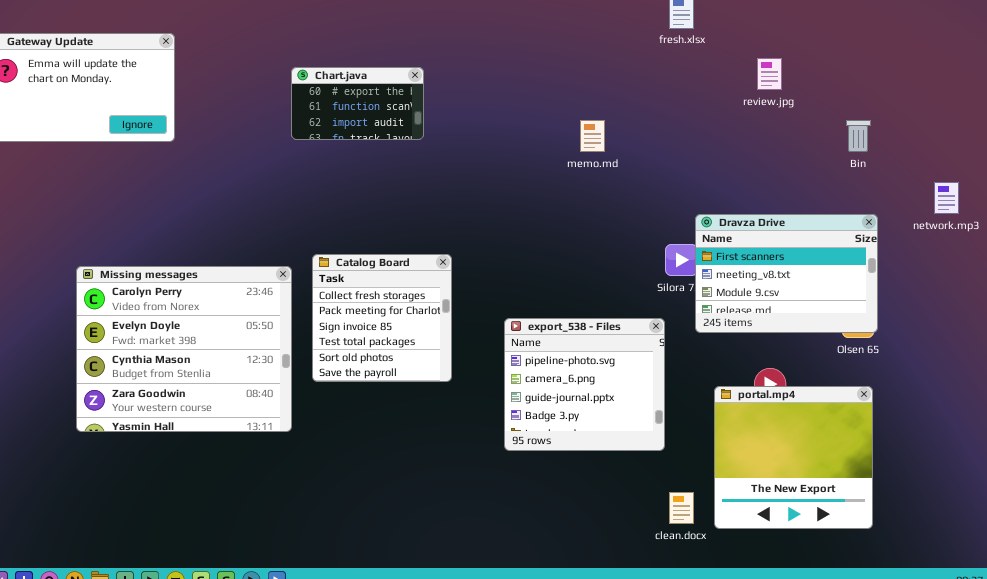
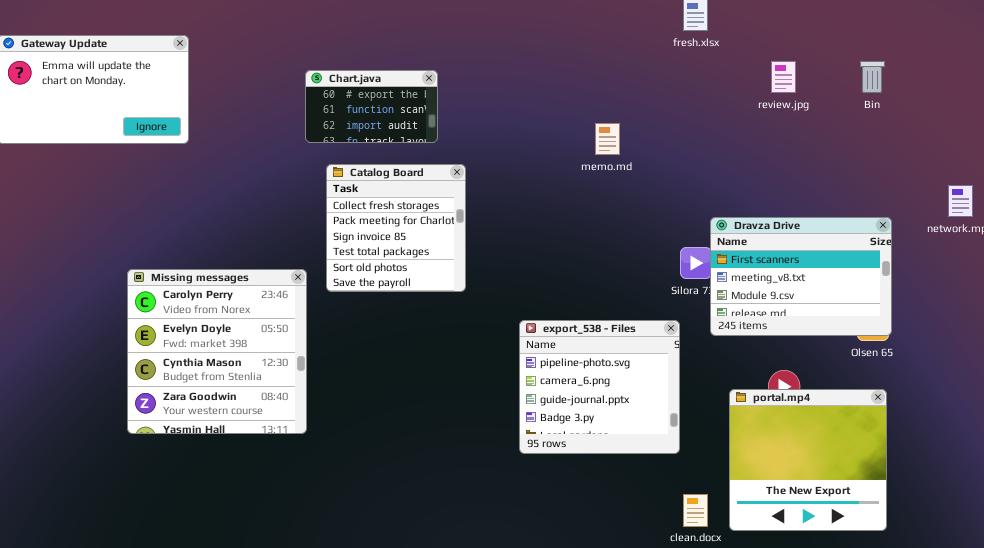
Bin: [846,120,871,152] -> [860,61,885,93], moved
Catalog Board: [312,254,452,382] -> [326,164,466,292], moved
Missing messages: [76,266,292,432] -> [127,269,307,434], resized

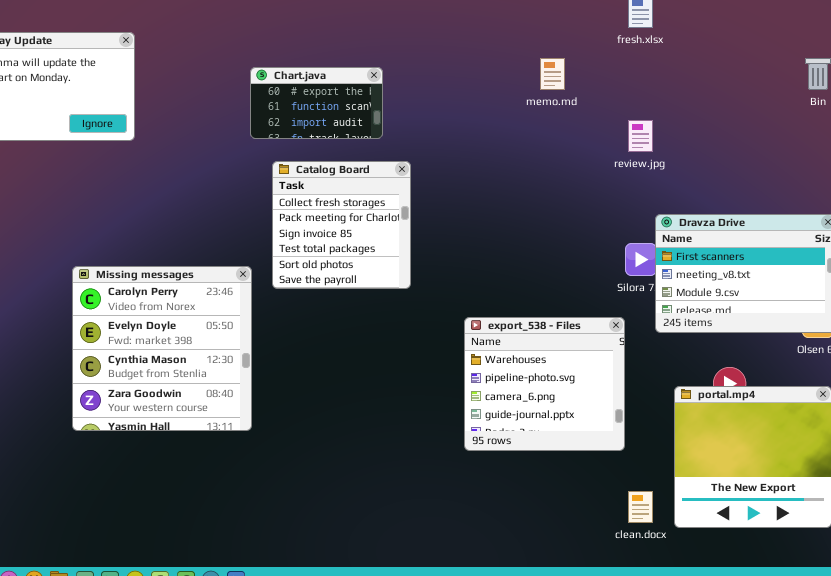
review.jpg: [771,61,796,93] -> [628,120,653,152], moved
memo.md: [595,123,620,155] -> [540,58,565,90], moved
export_538 - Files: [519,320,680,454] -> [464,317,625,451], scrolled up 1 row

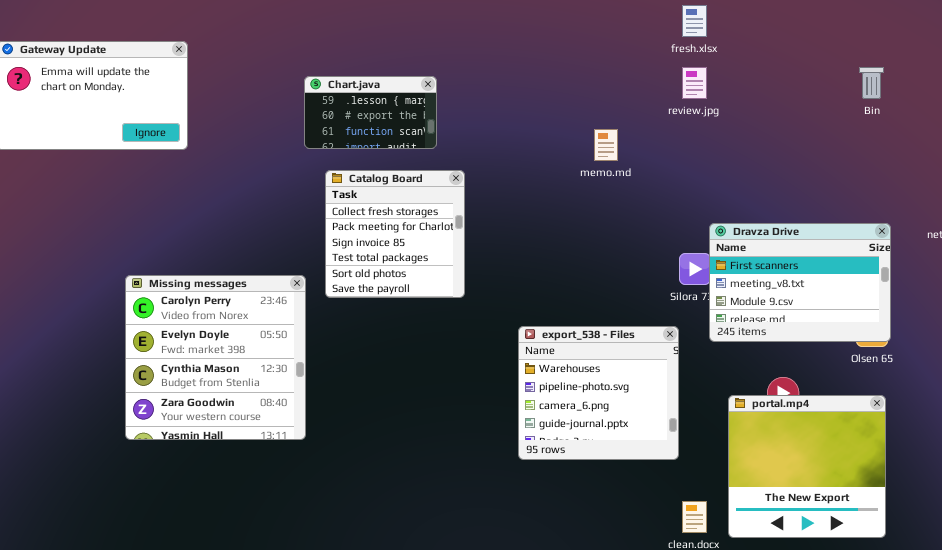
memo.md: [540,58,565,90] -> [594,129,618,161], moved
Chart.java: [250,67,383,139] -> [304,76,437,149], scrolled up 1 row
review.jpg: [628,120,653,152] -> [682,67,707,99], moved

